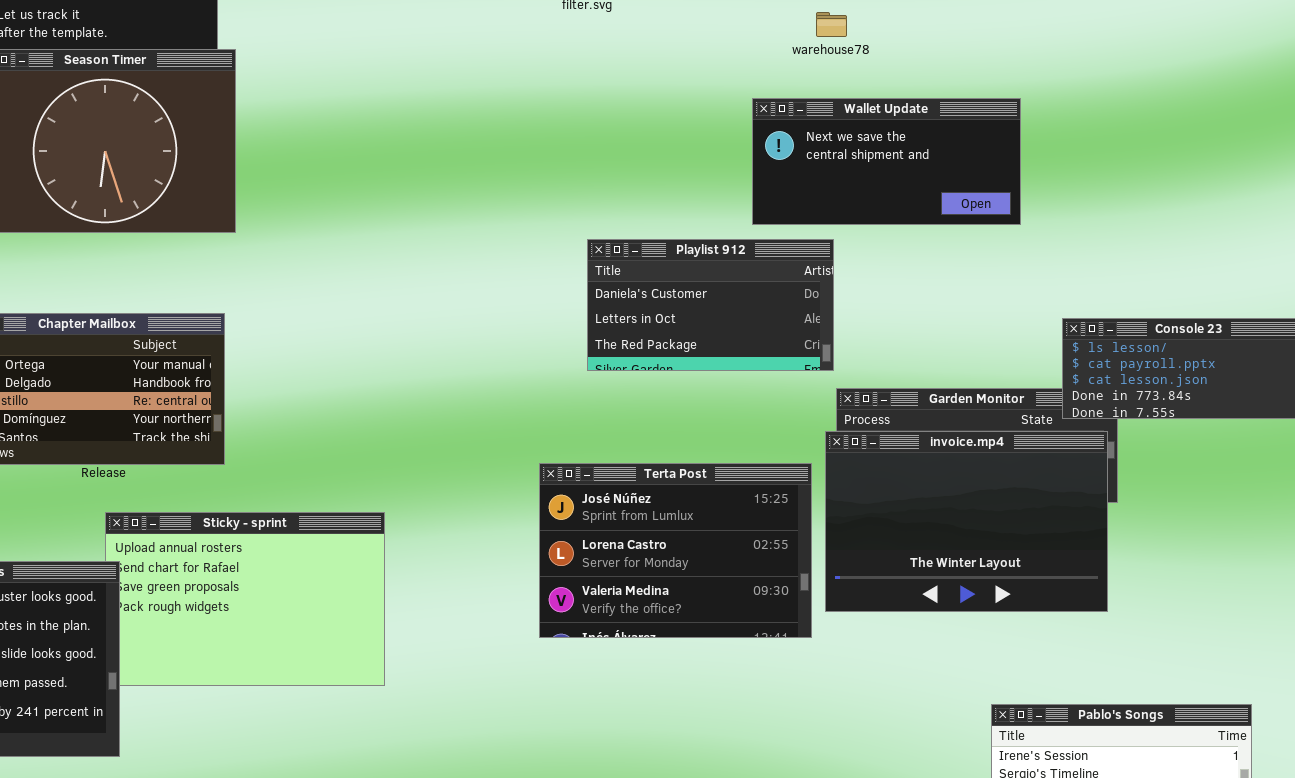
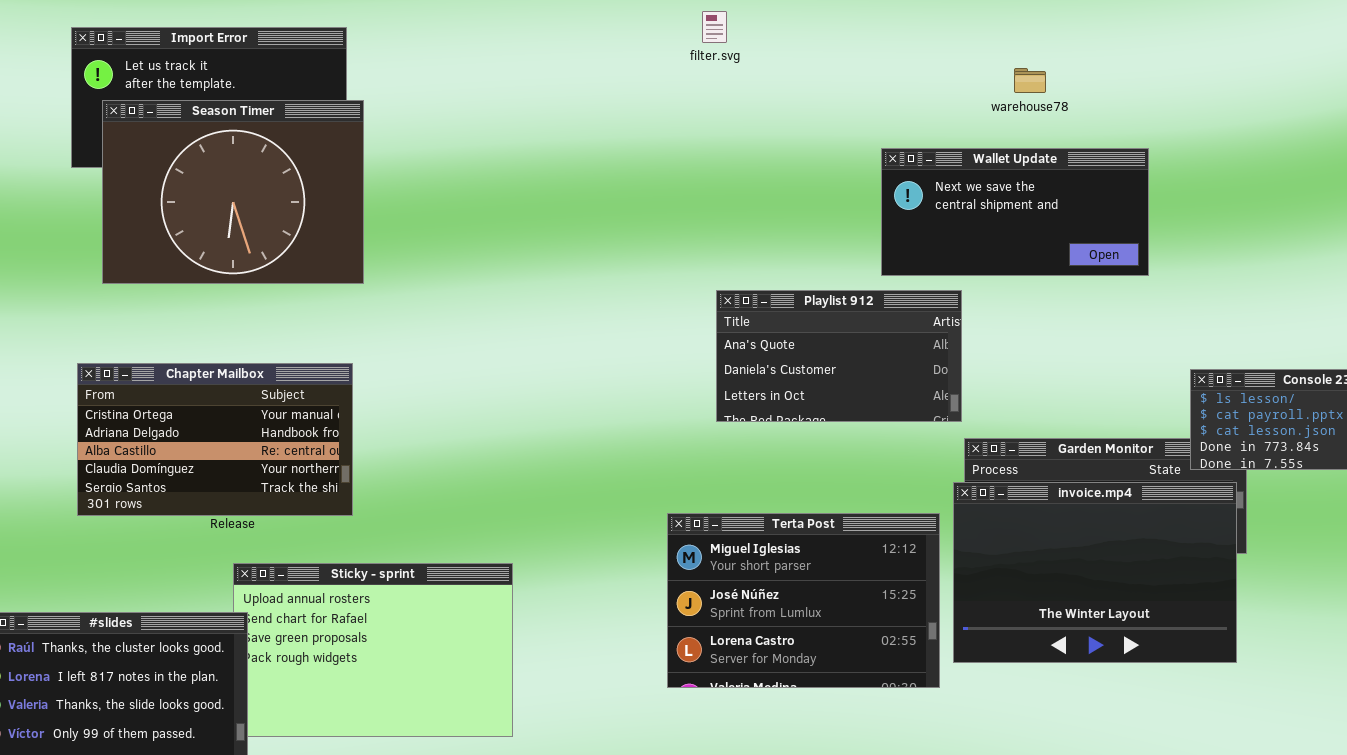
warehouse78: [816,12,847,37] -> [1014,68,1046,93], moved
Playlist 912: [587,239,834,371] -> [716,290,962,422], scrolled up 1 row
Terta Post: [539,463,812,638] -> [667,513,940,688], scrolled up 1 row

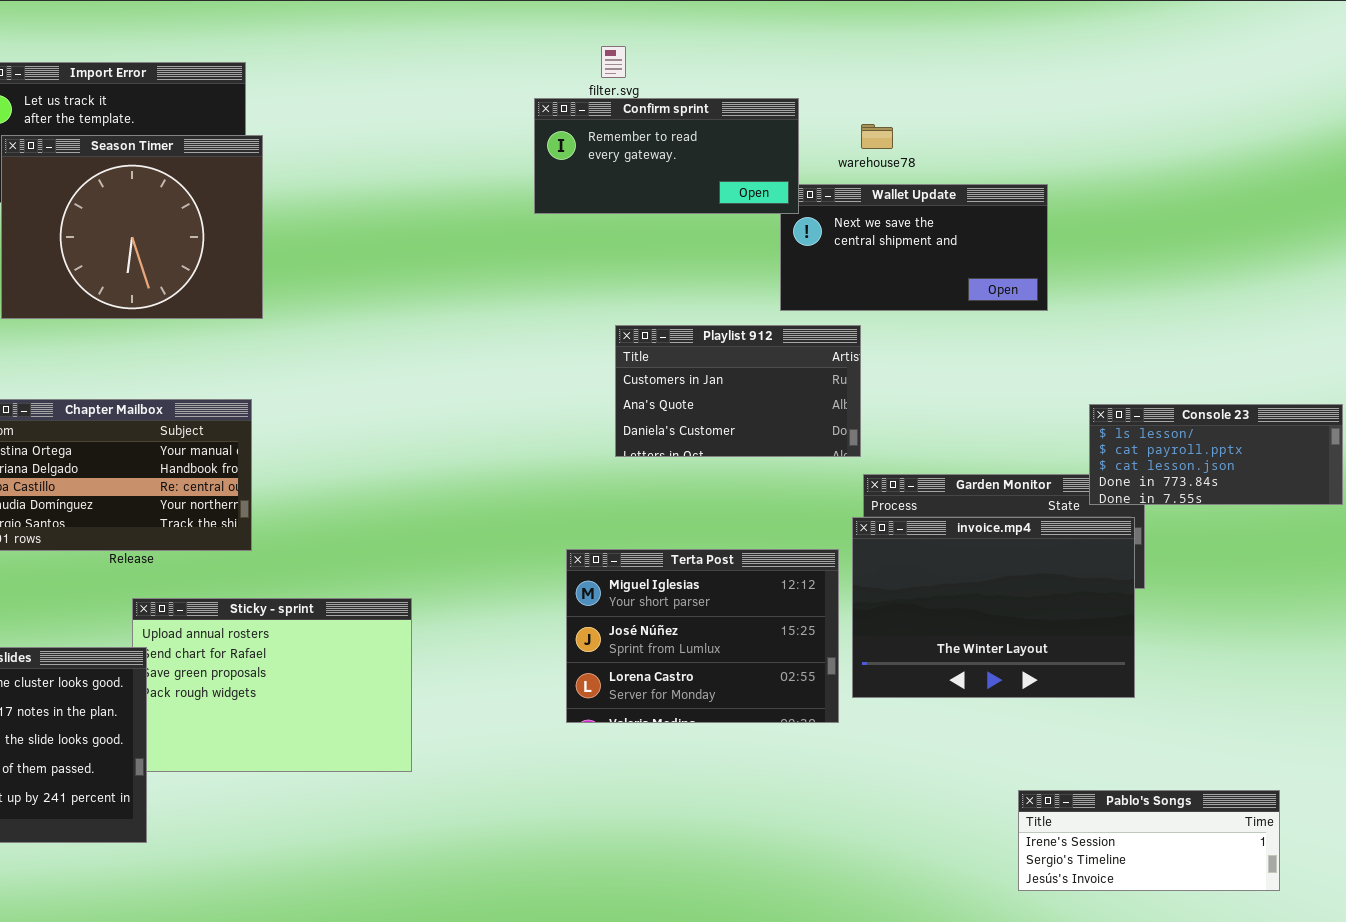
Confirm sprint: none -> [534,98,799,214], opened
warehouse78: [1014,68,1046,93] -> [861,124,893,149], moved
Playlist 912: [716,290,962,422] -> [615,325,861,457], scrolled up 1 row

